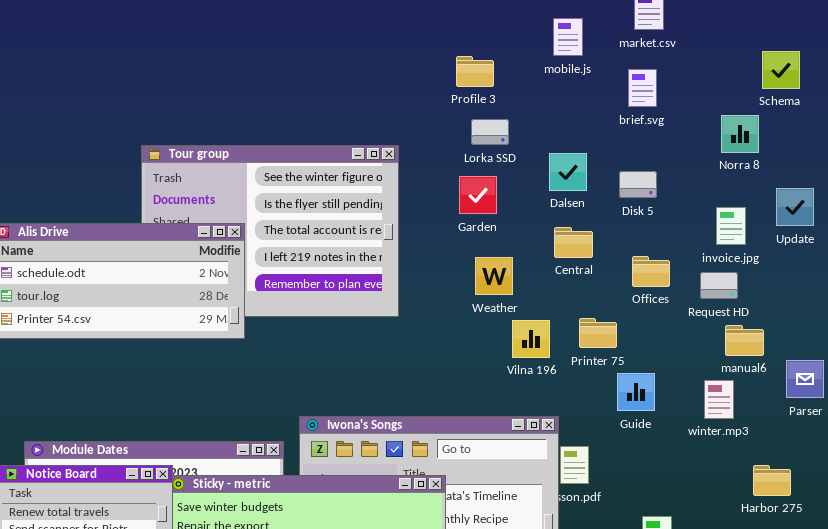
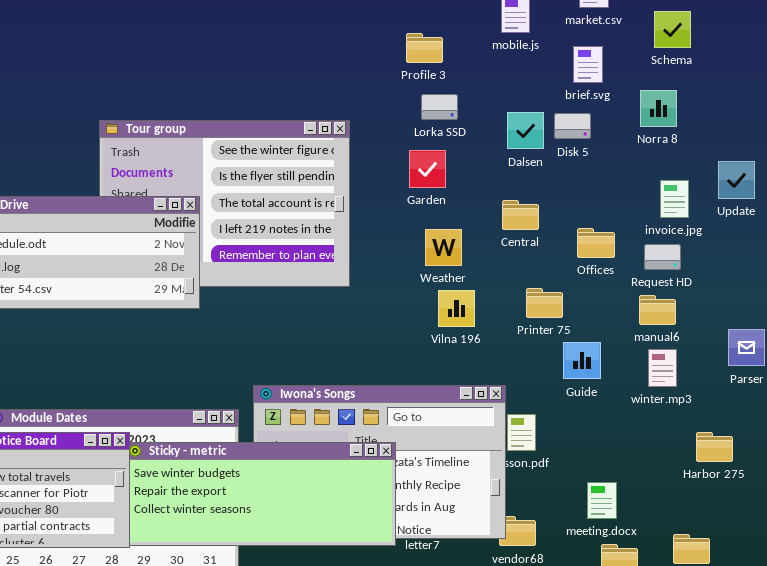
Schema: [762,51,800,89] -> [654,11,691,48], moved
Norra 8: [721,115,759,153] -> [640,90,677,127], moved
Dalsen: [549,153,587,191] -> [507,112,544,149], moved
Disk 5: [619,171,657,198] -> [554,113,591,139], moved
Vilna 196: [512,320,550,358] -> [438,290,475,327], moved
manual6: [725,325,764,356] -> [639,295,676,325], moved

